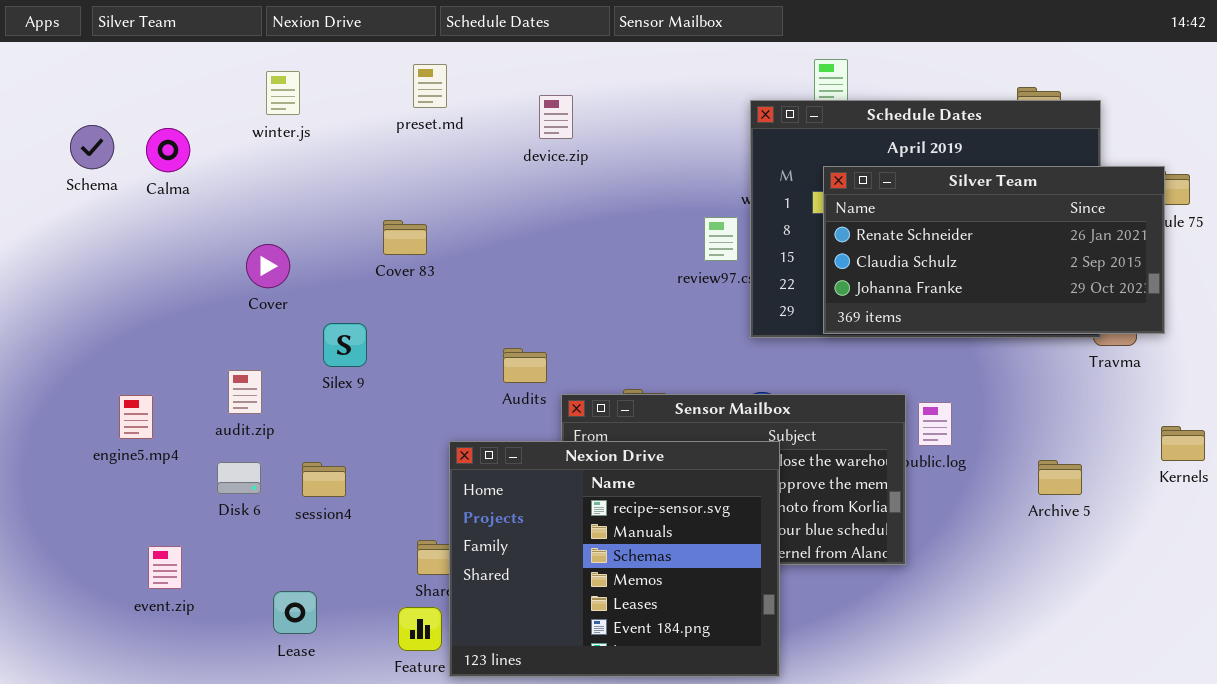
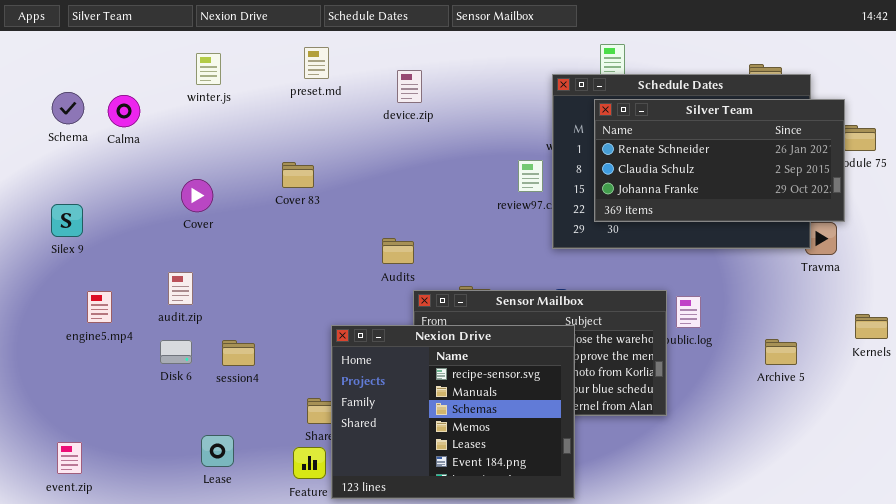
Silver Team: [823,166,1165,334] -> [594,99,845,222], moved
Silex 9: [323,323,367,367] -> [51,204,83,237], moved
Audits: [503,348,547,383] -> [382,238,414,264], moved
event.zip: [148,546,182,589] -> [57,442,82,474], moved

